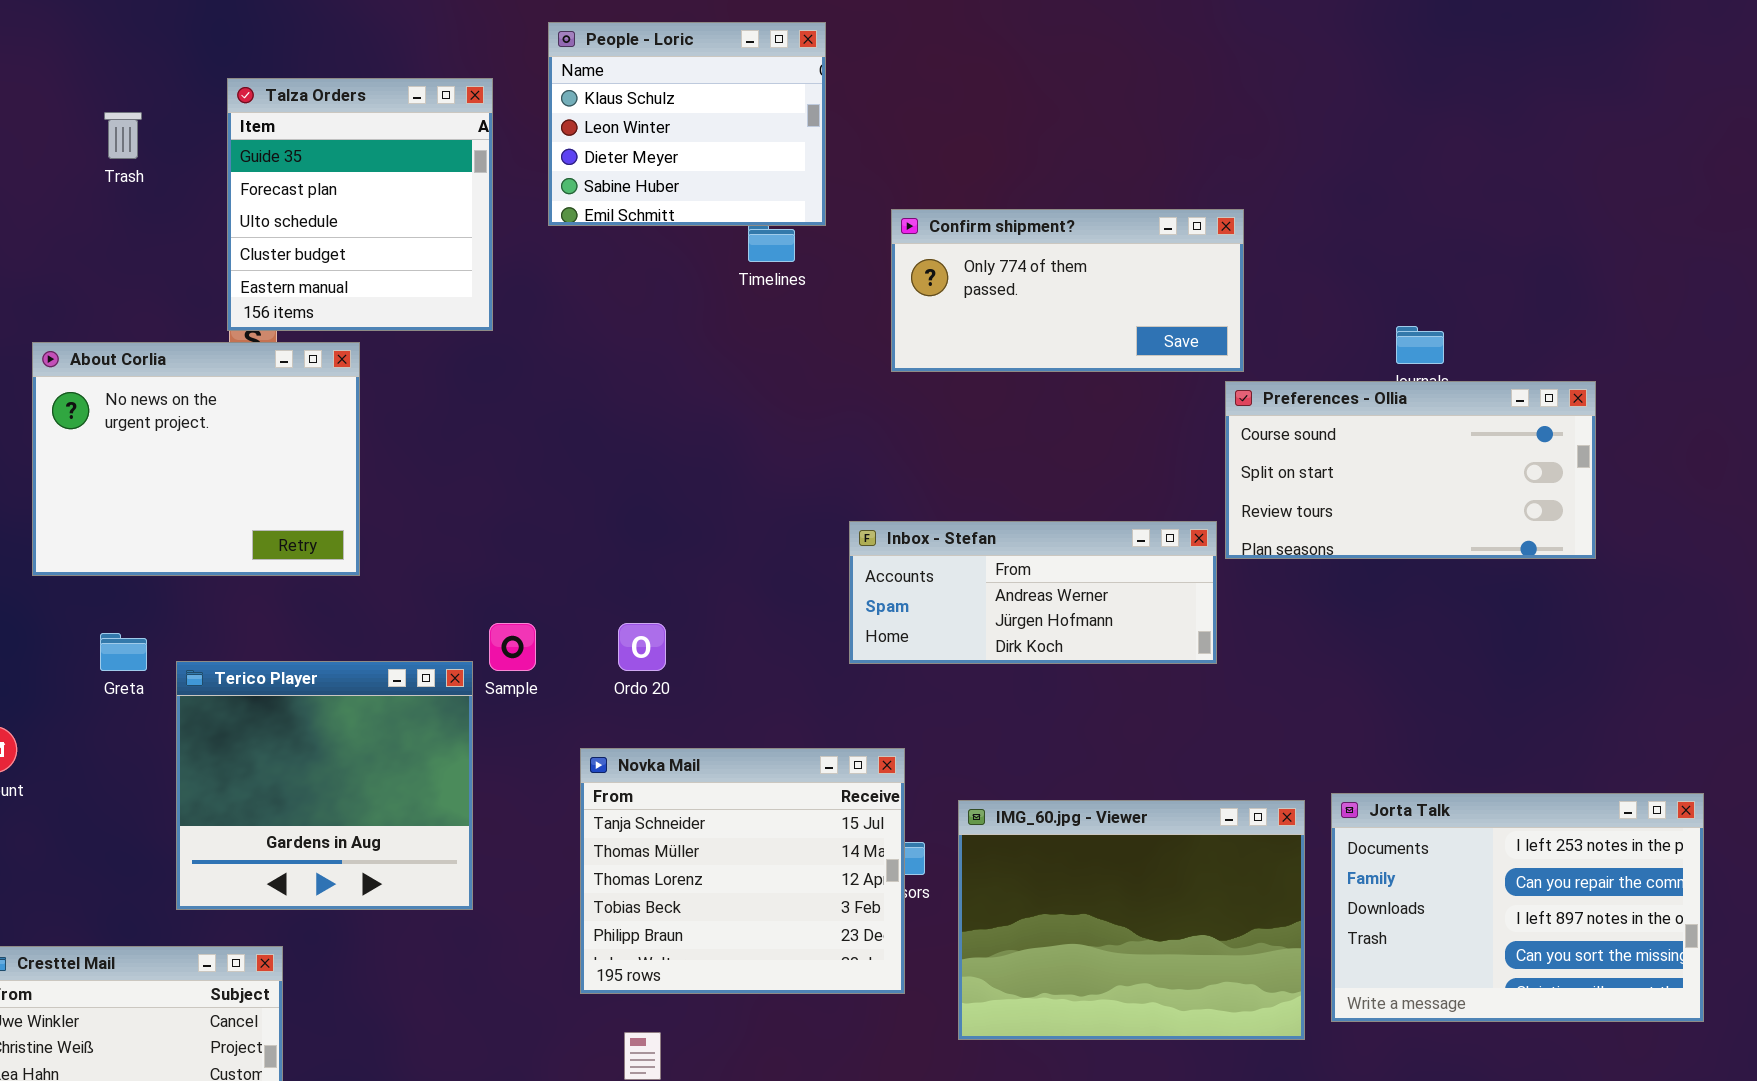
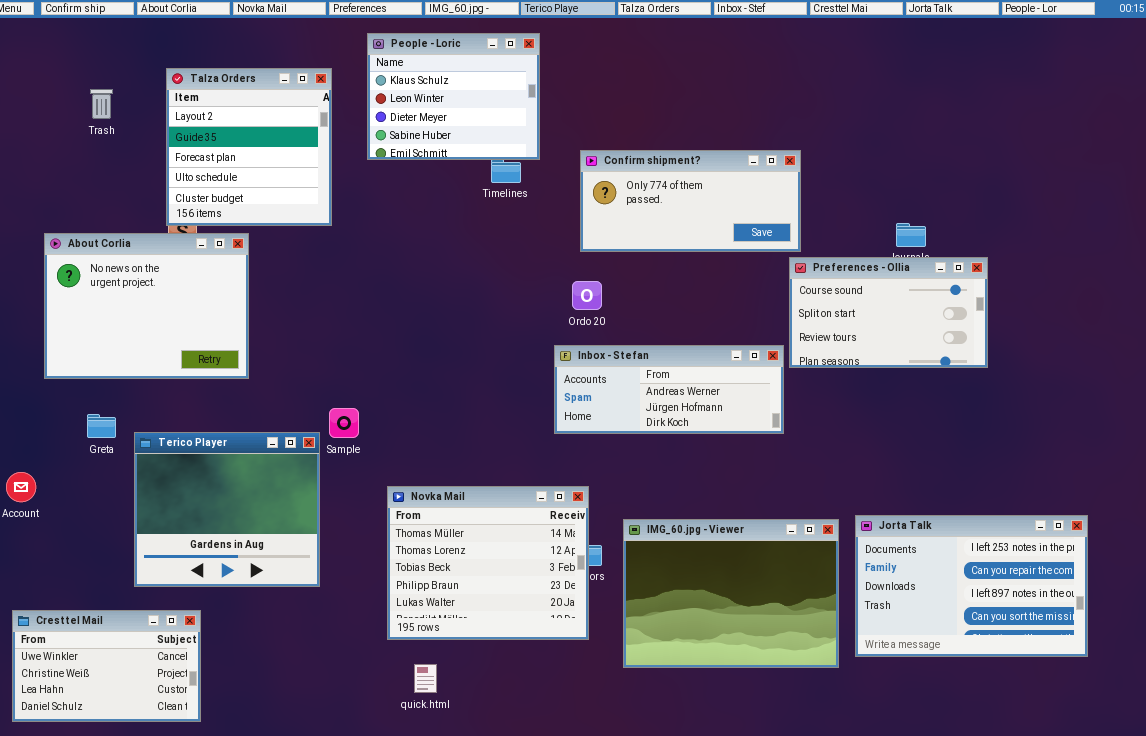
Talza Orders: [227,78,493,331] -> [166,68,332,226], scrolled up 1 row
Preferences - Ollia: [1225,381,1596,559] -> [789,257,988,368], resized
Ordo 20: [618,623,666,671] -> [572,281,602,310], moved
Novka Mail: [580,748,905,994] -> [387,486,589,640], scrolled down 1 row

